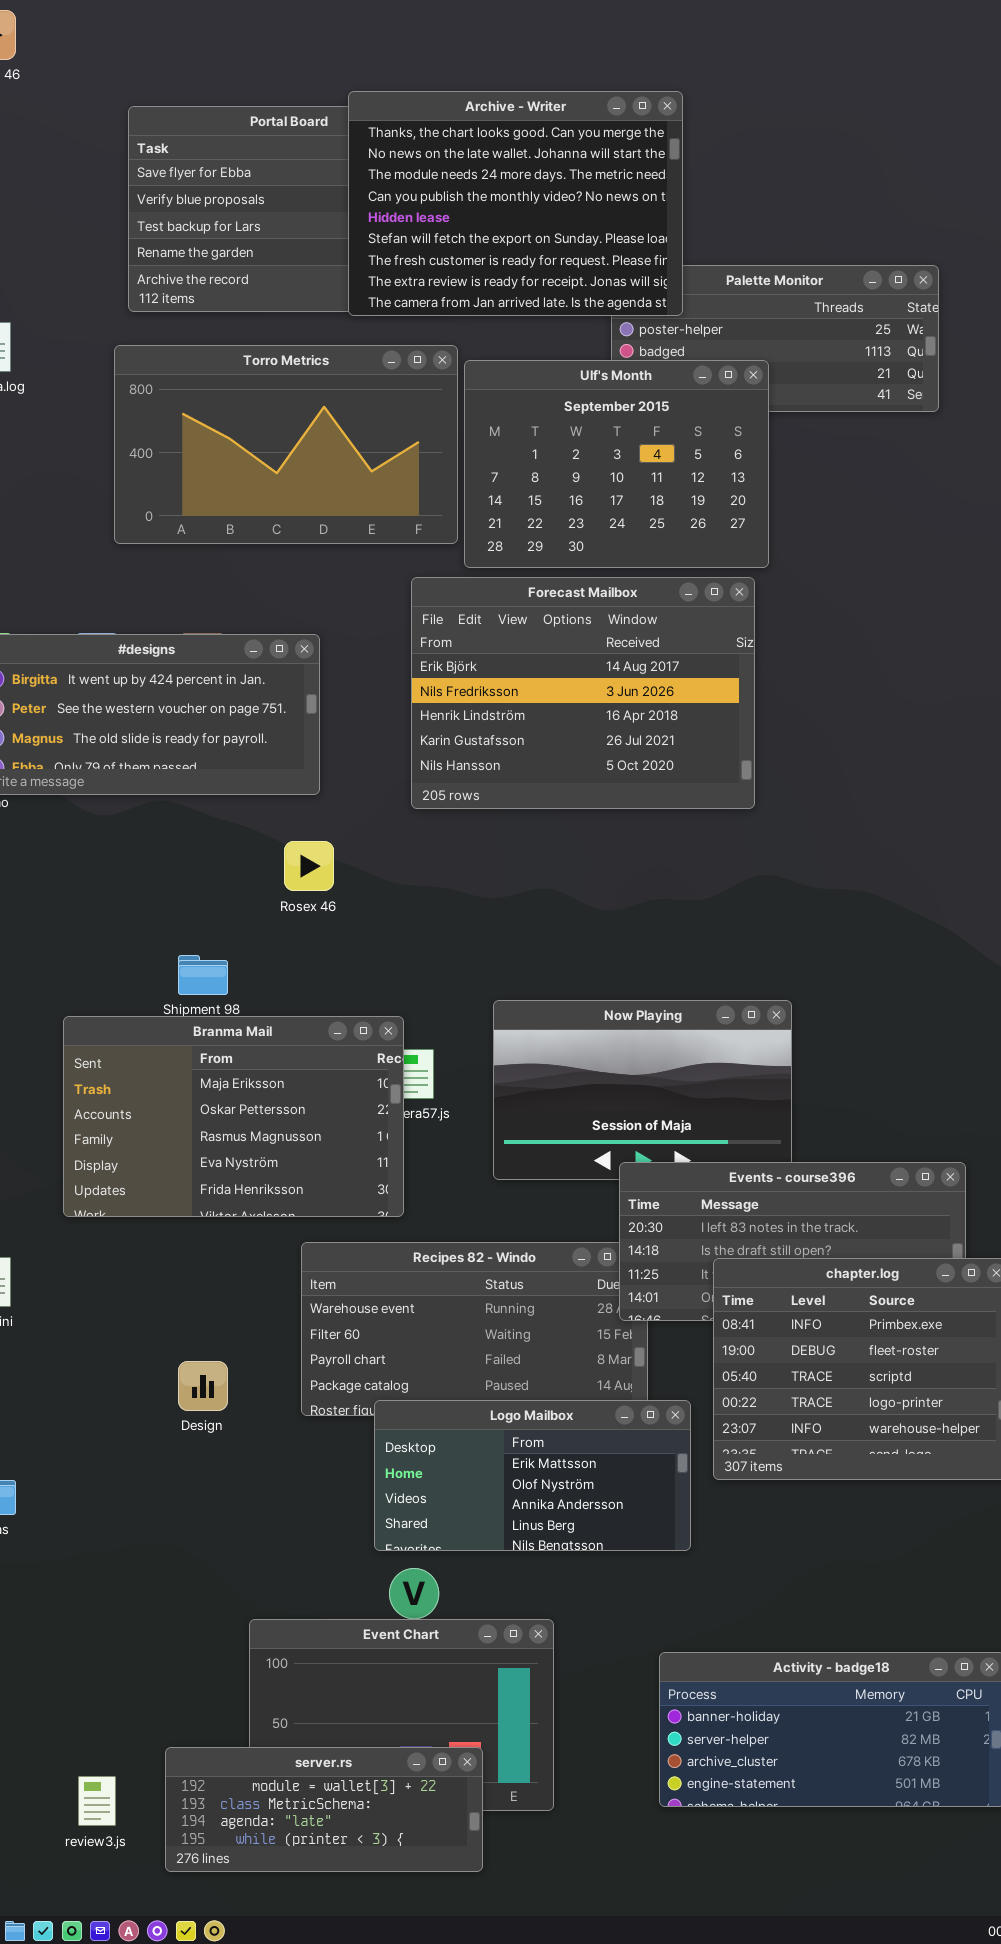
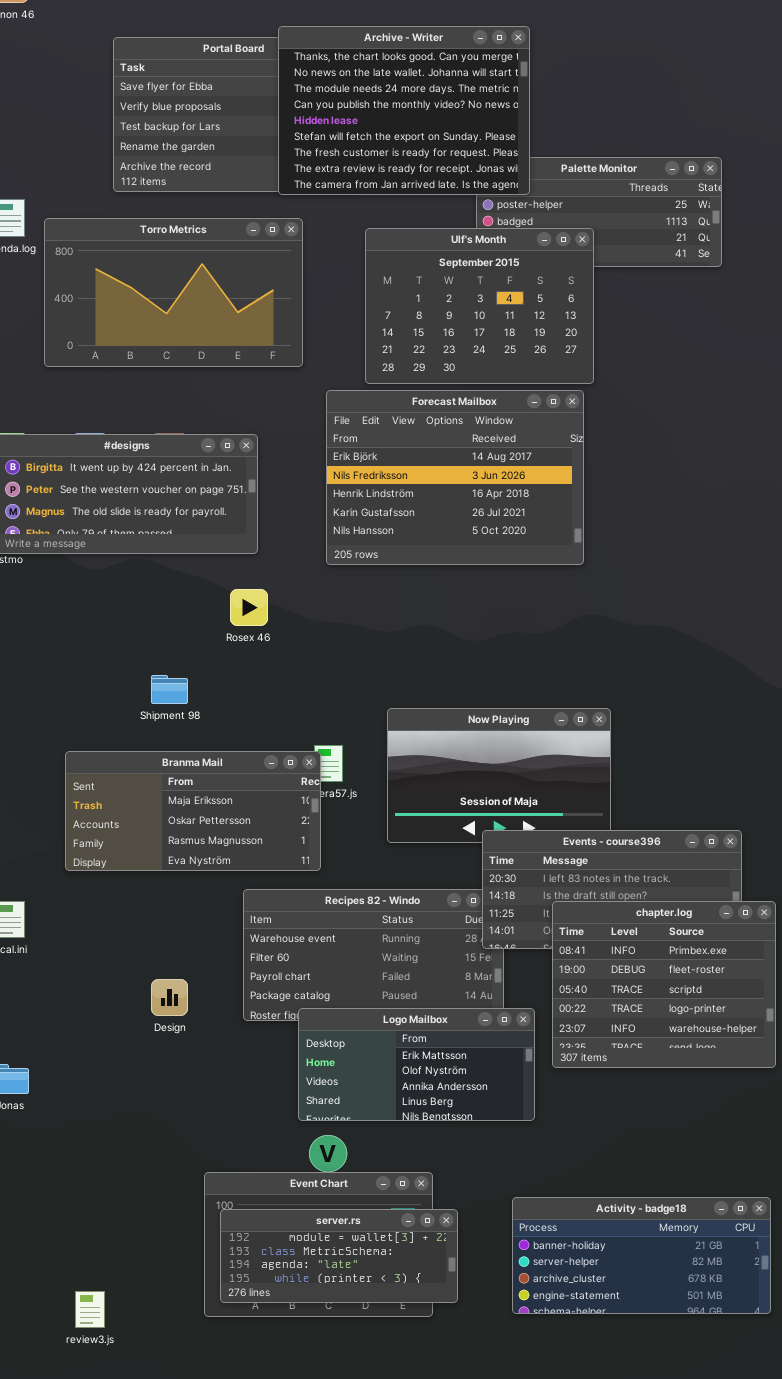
Torro Metrics: [114,345,458,544] -> [44,218,303,367], moved
Branma Mail: [63,1016,404,1217] -> [65,751,321,871], resized
server.rs: [165,1747,483,1872] -> [220,1209,458,1303], moved

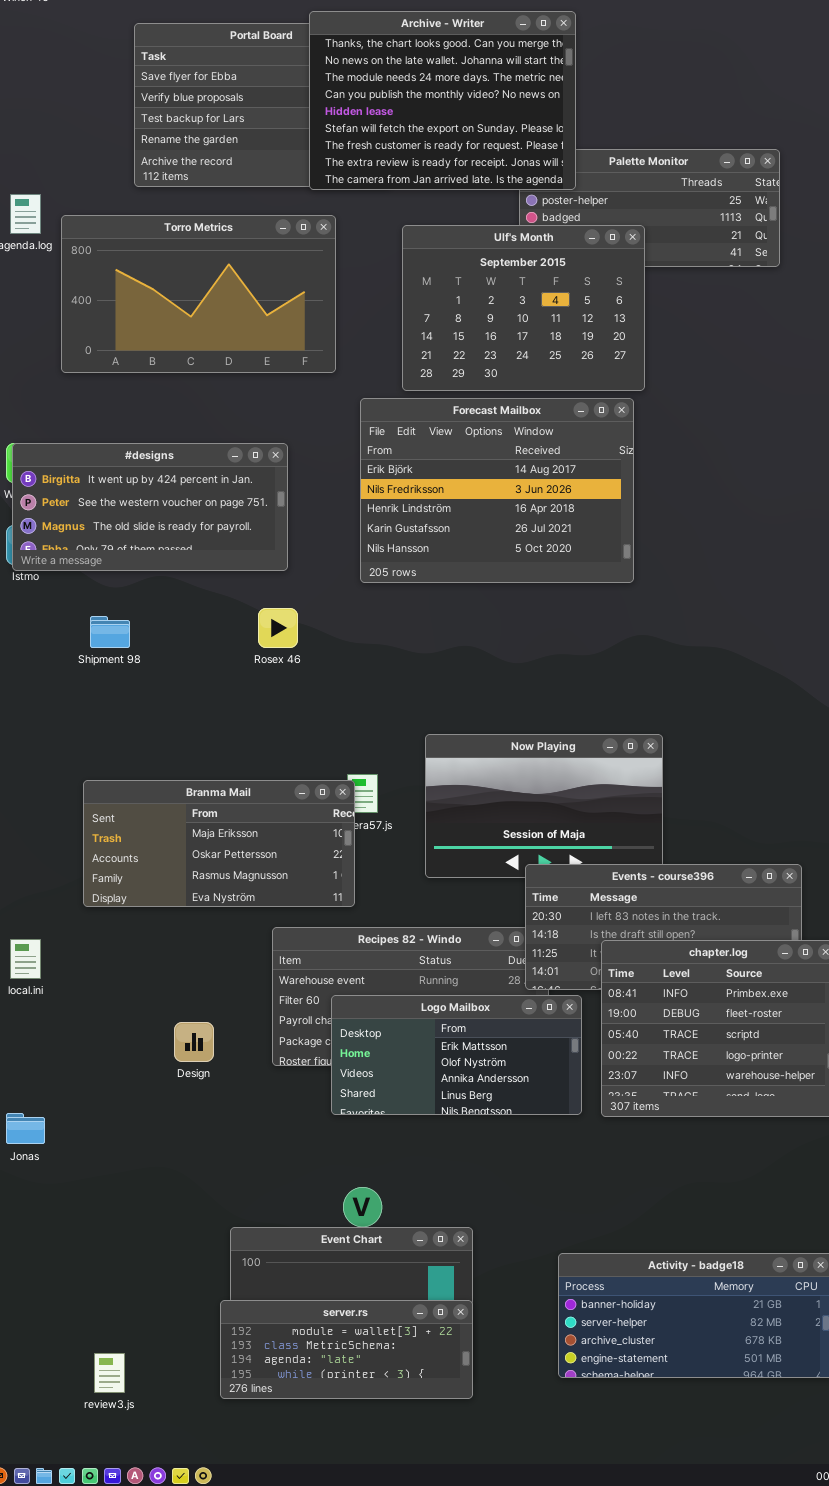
Shipment 98: [151,675,188,704] -> [90,616,130,648], moved
Logo Mailbox: [298,1008,535,1121] -> [331,995,582,1115], moved
server.rs: [220,1209,458,1303] -> [220,1300,473,1399], moved

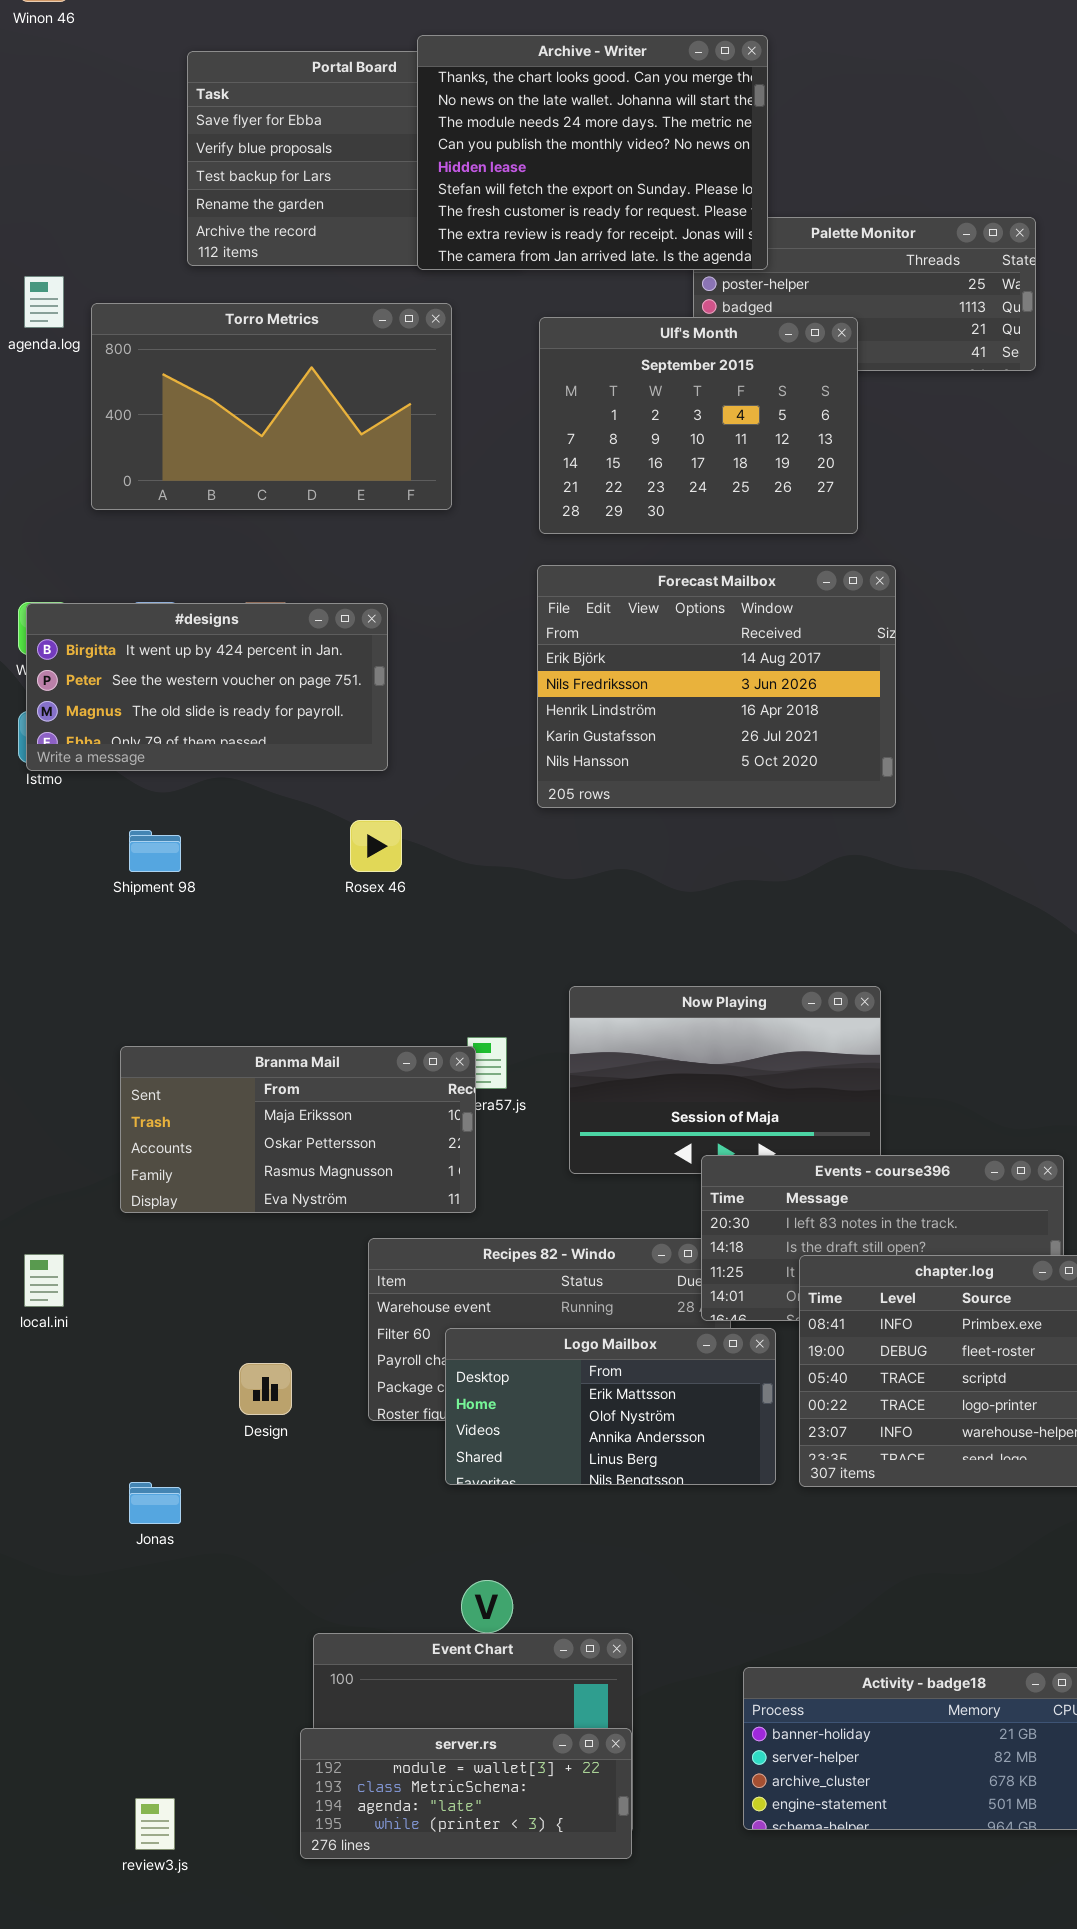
Forecast Mailbox: [360,398,634,583] -> [537,565,896,808], moved
Jonas: [6,1113,45,1144] -> [129,1482,181,1524], moved

